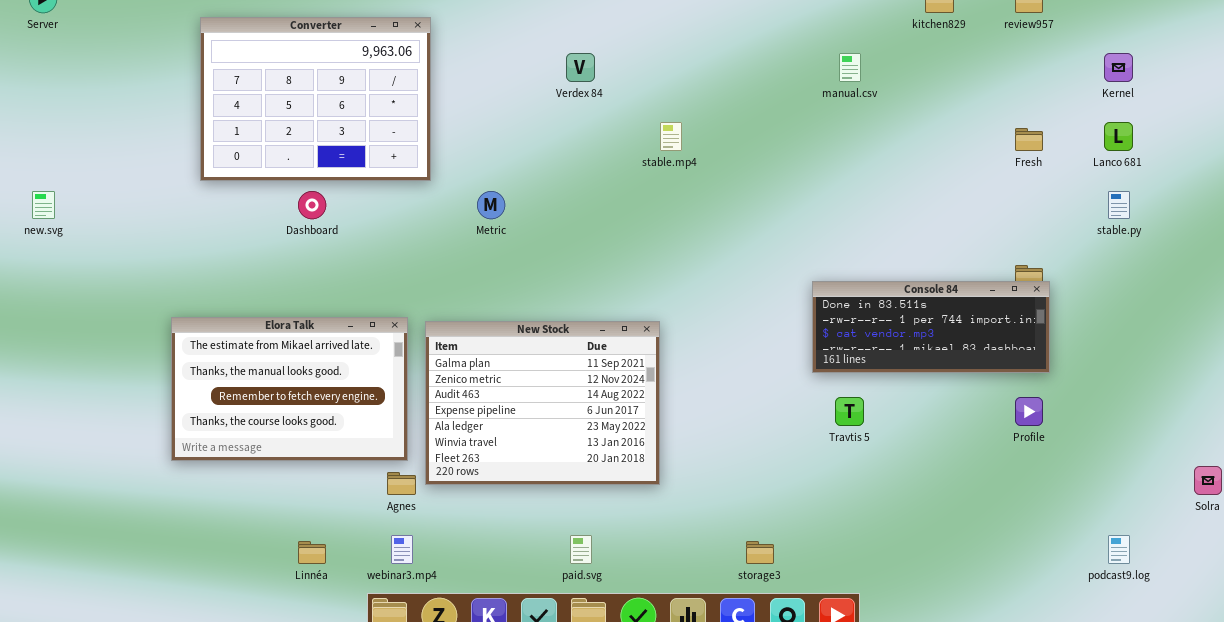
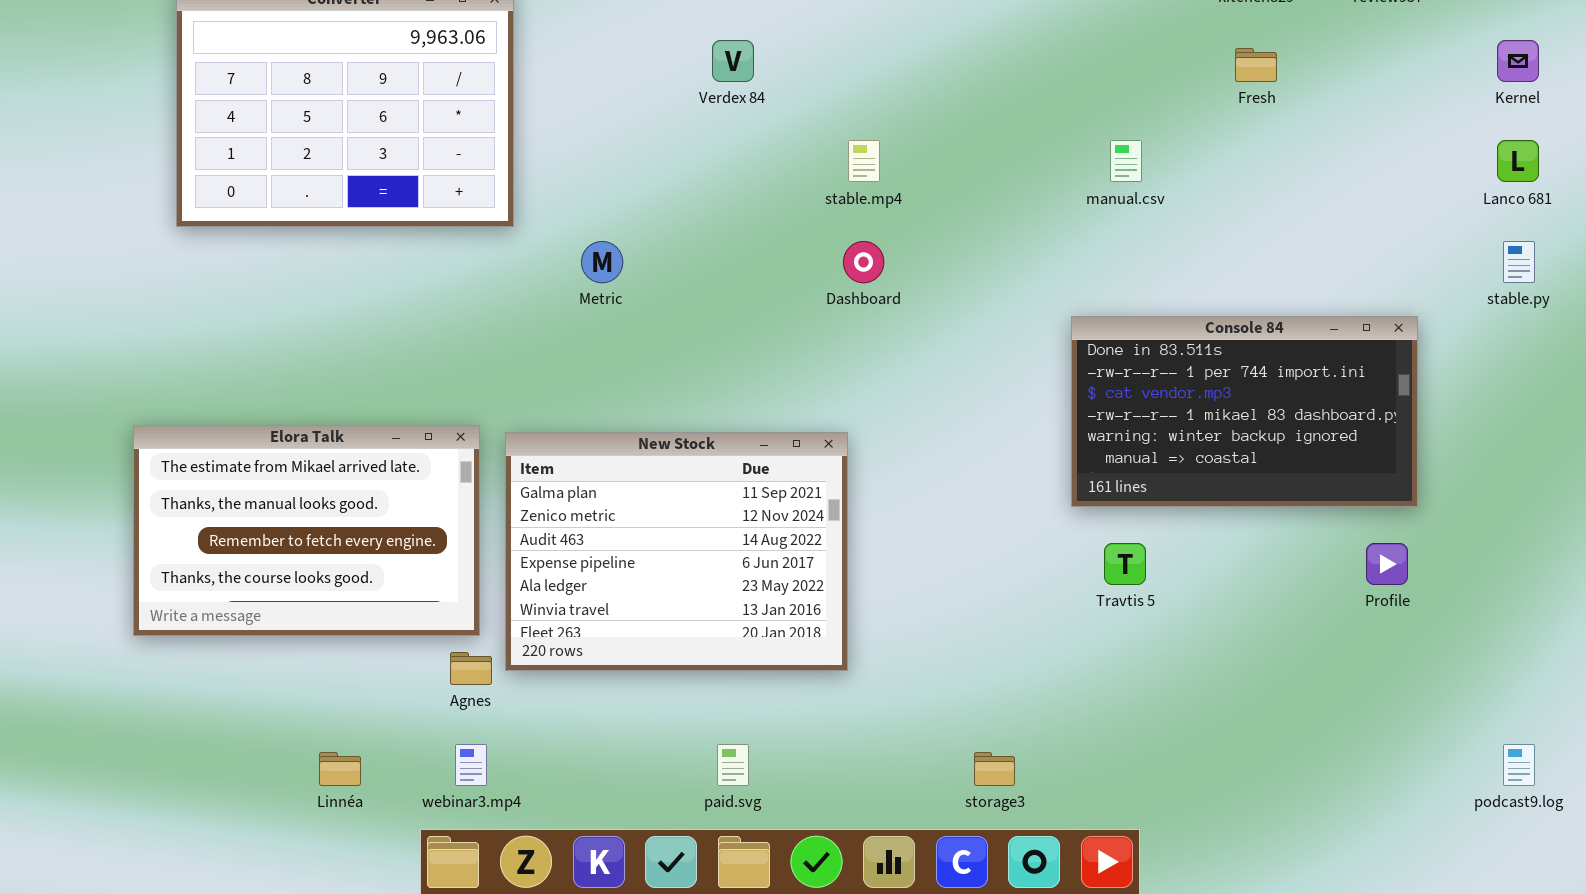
manual.csv: [839,53,861,82] -> [1110,140,1142,182], moved
Fresh: [1015,128,1043,151] -> [1235,48,1277,82], moved
Dashboard: [298,191,326,219] -> [843,241,884,283], moved
Console 84: [812,281,1050,373] -> [1071,316,1418,507], resized

